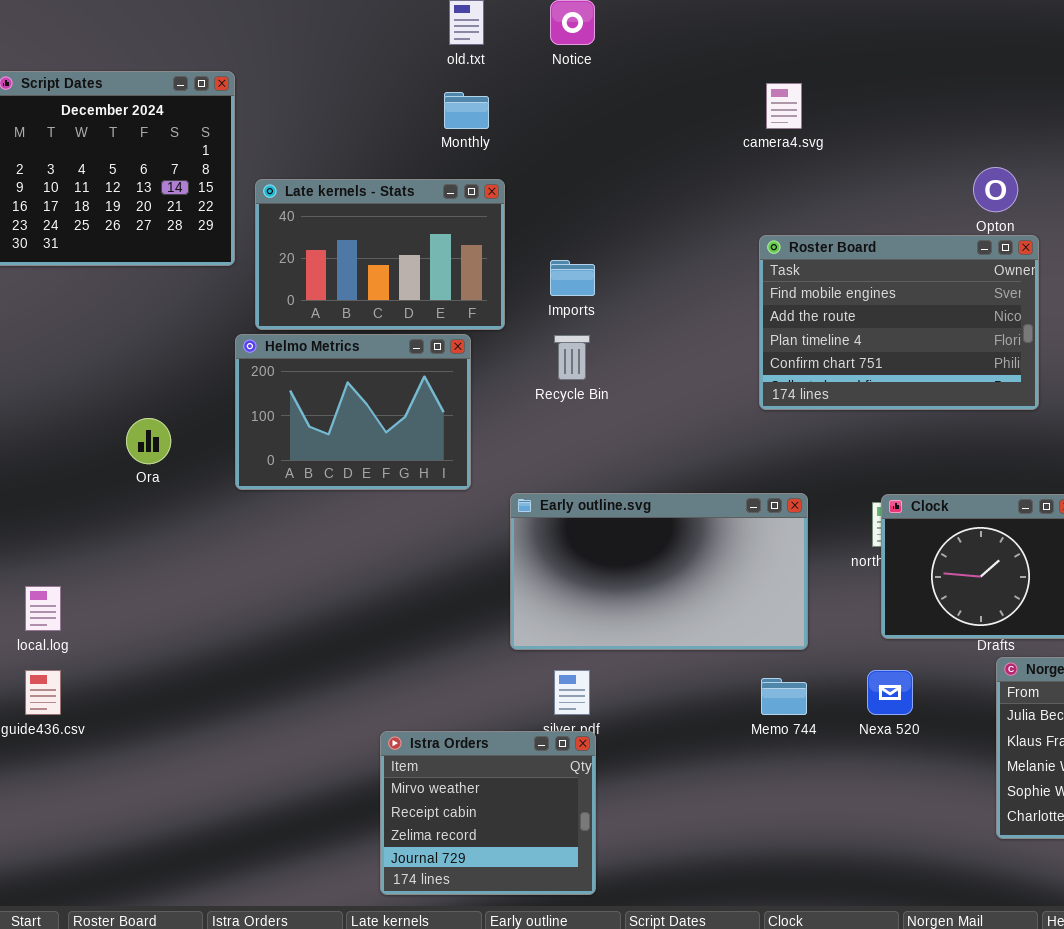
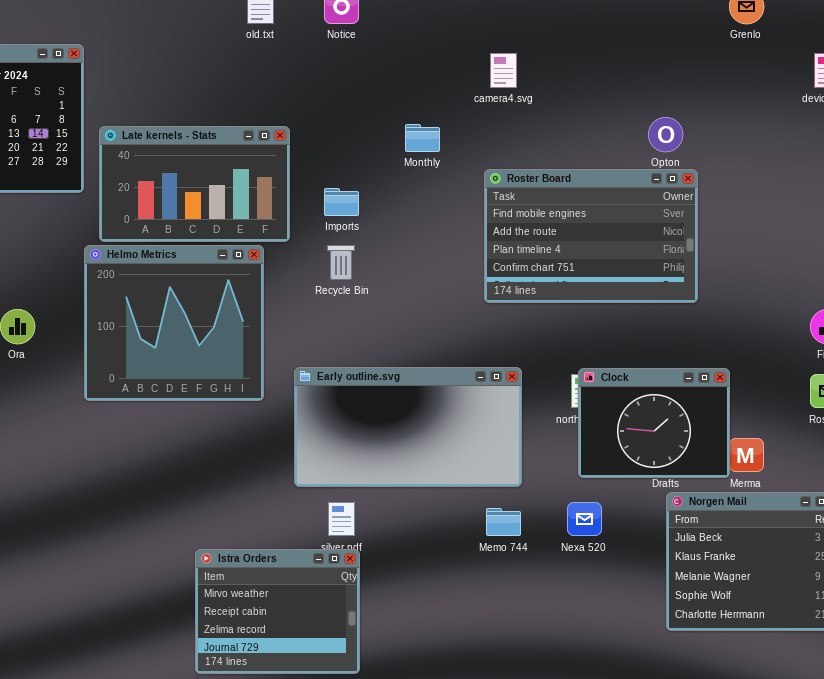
Monthly: [444,92,489,129] -> [405,124,440,152], moved
Helmo Metrics: [235,334,471,490] -> [84,245,264,401], resized

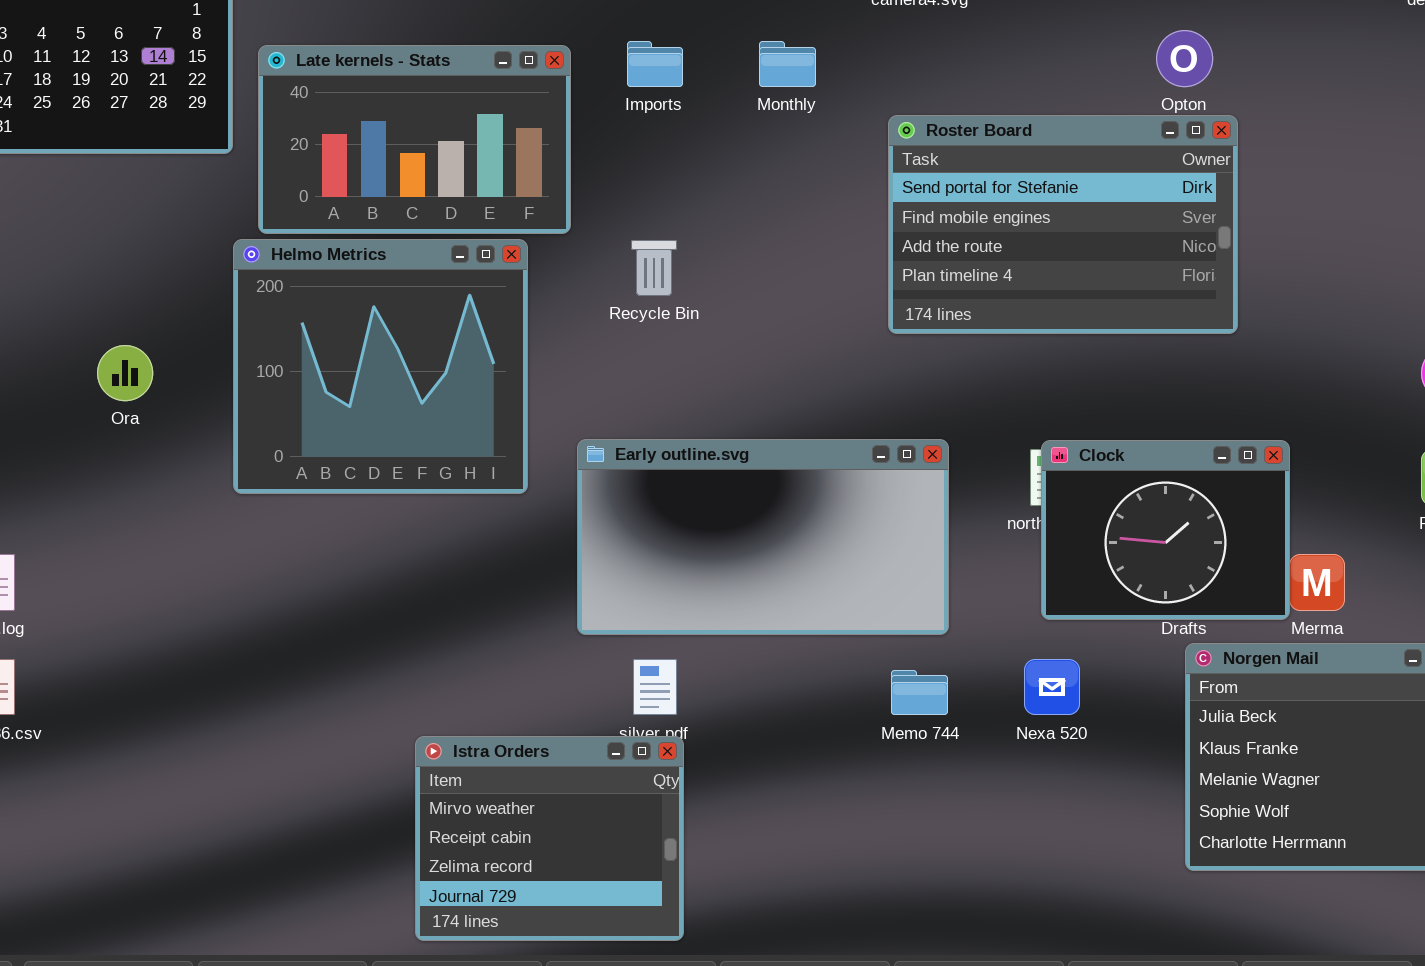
Roster Board: [484,169,698,303] -> [888,115,1238,334], scrolled up 1 row
Imports: [324,188,359,216] -> [627,41,683,87], moved

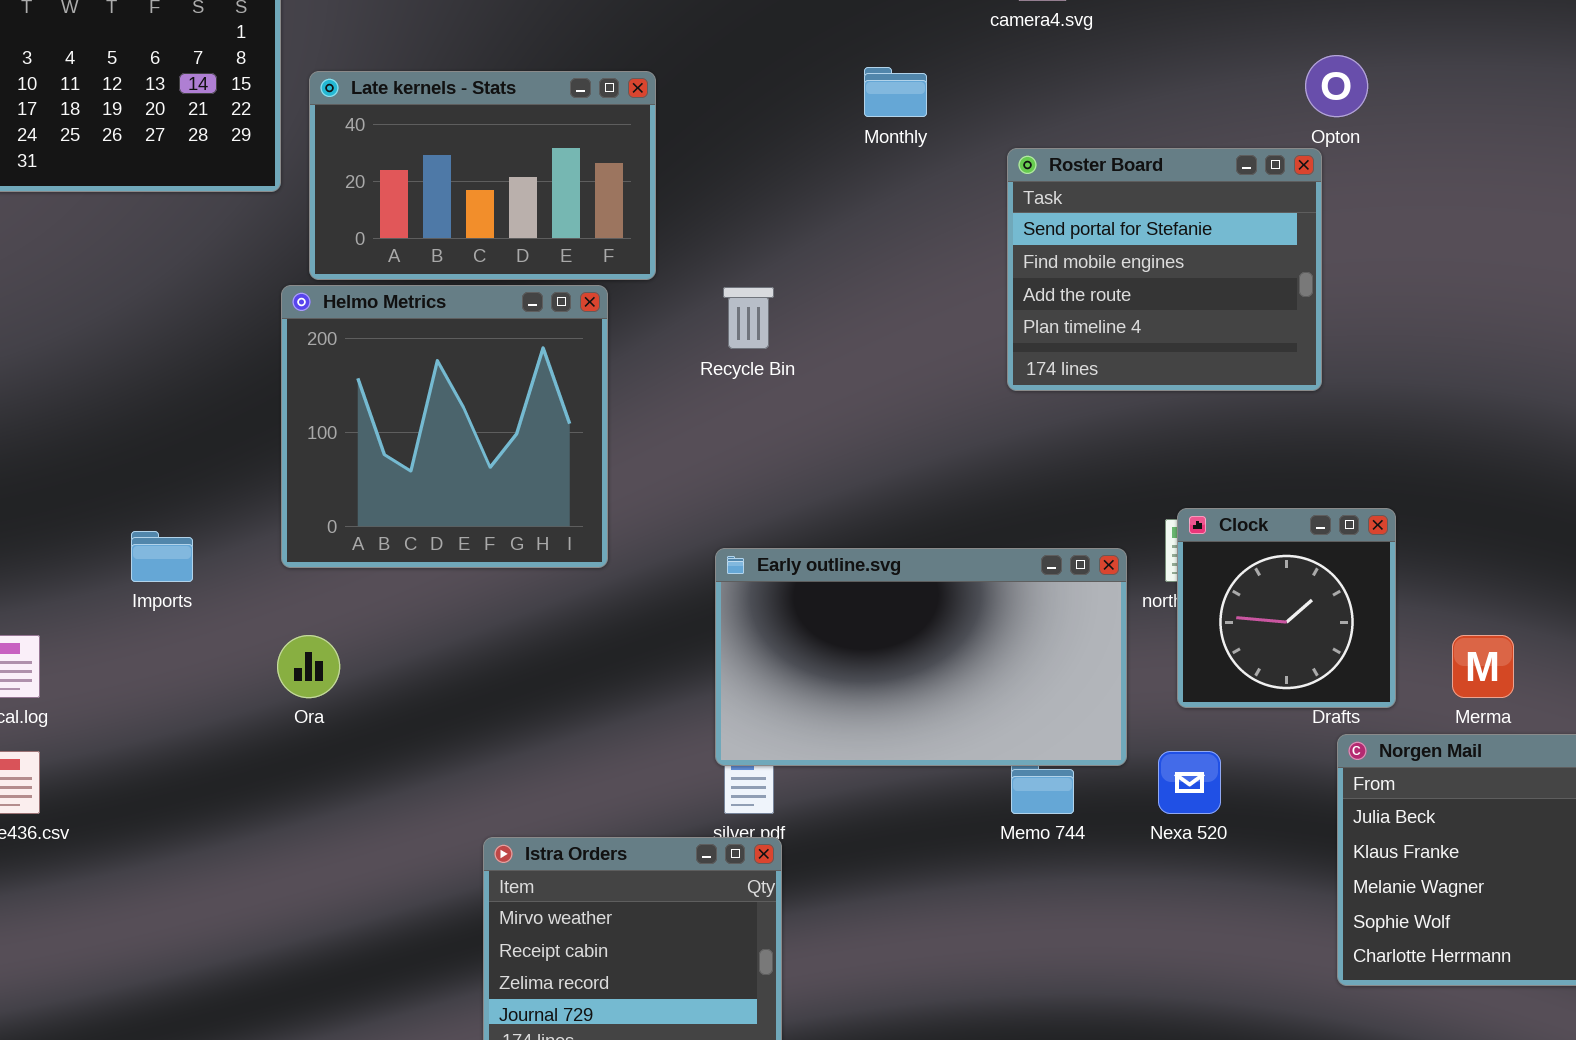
Imports: [627,41,683,87] -> [131,531,193,582], moved
Roster Board: [888,115,1238,334] -> [1007,148,1322,391], resized
Ora: [97,345,153,401] -> [277,635,340,698], moved
Early outline.svg: [577,439,949,635] -> [715,548,1127,766], moved
Clock: [1041,440,1290,620] -> [1177,508,1396,708], resized

